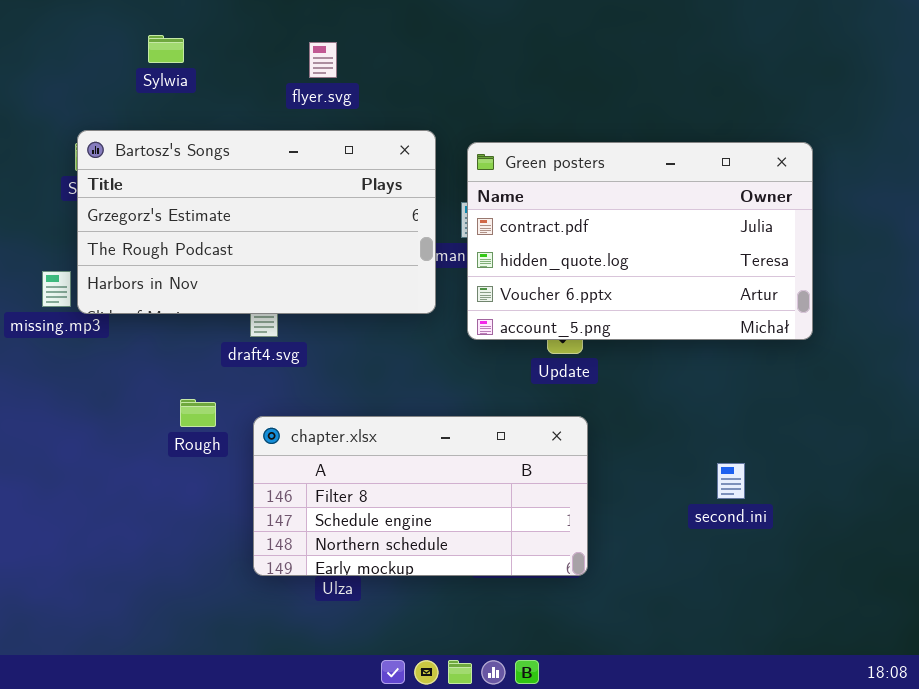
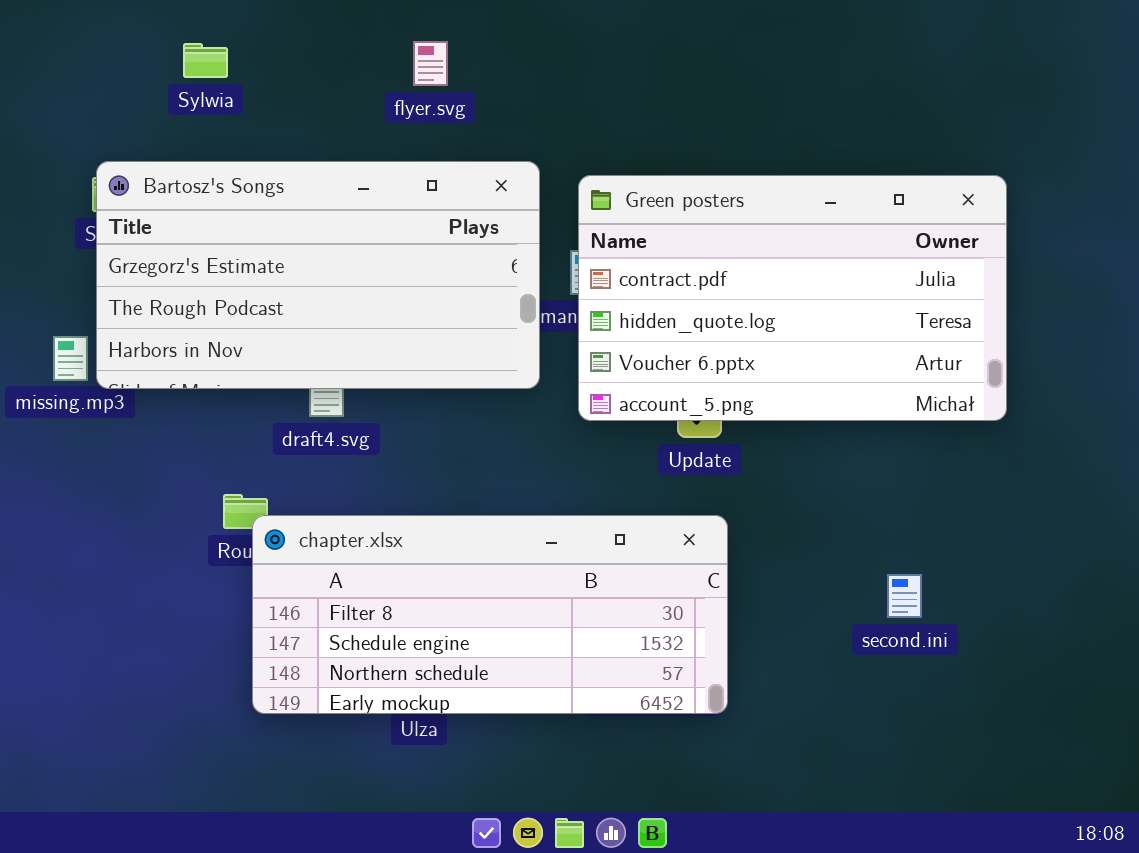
flyer.svg: [309,42,337,78] -> [413,41,448,86], moved
chapter.xlsx: [253,416,588,576] -> [252,515,728,714], resized

